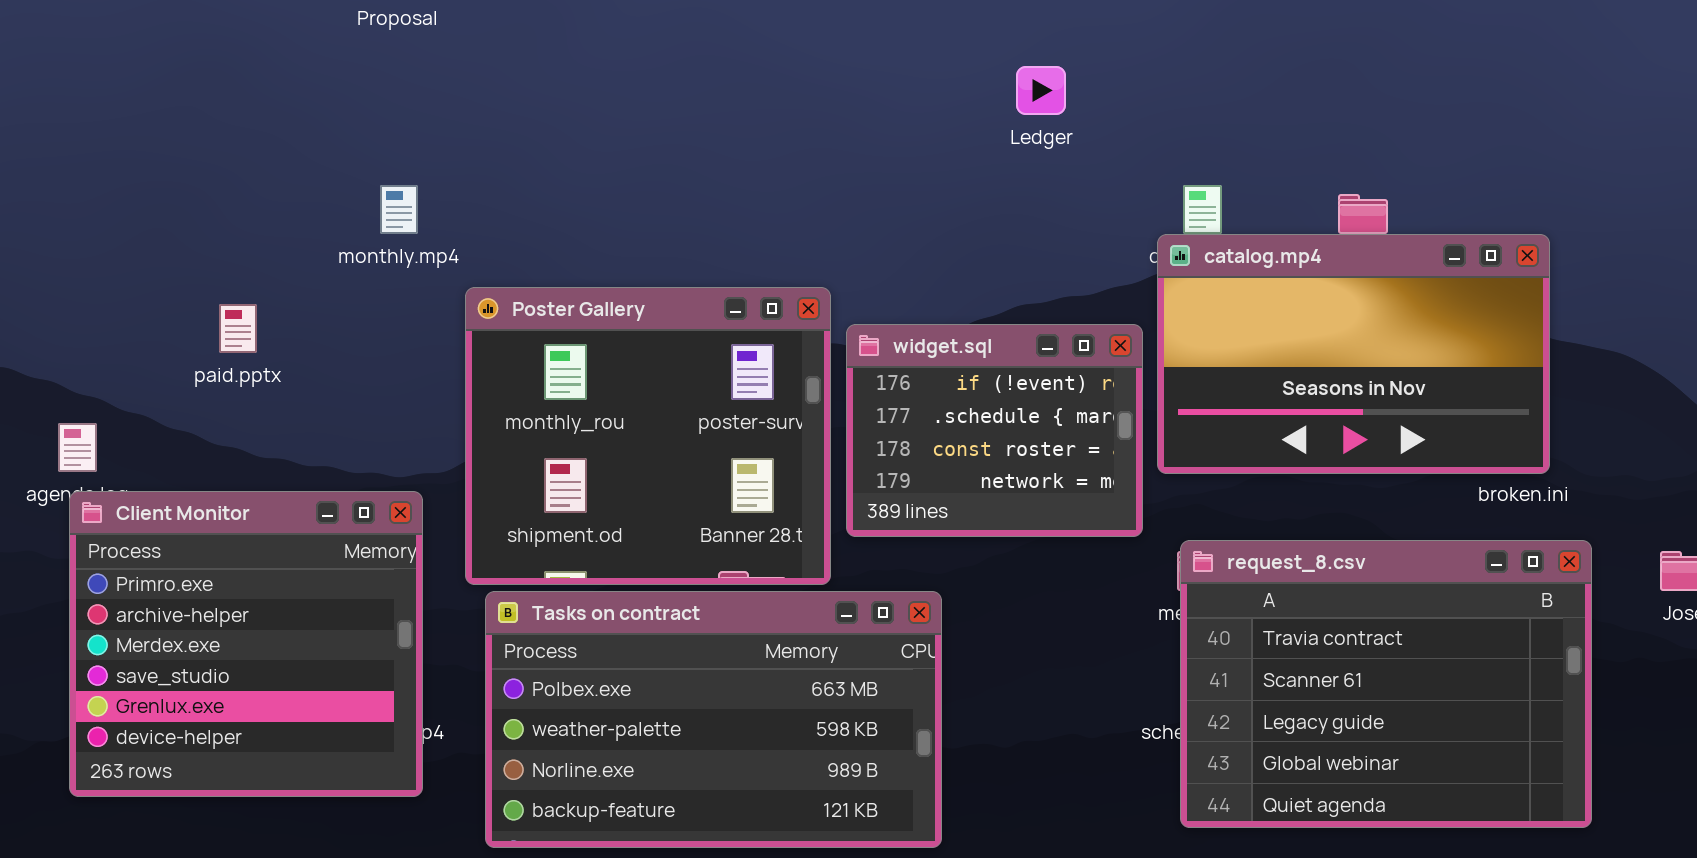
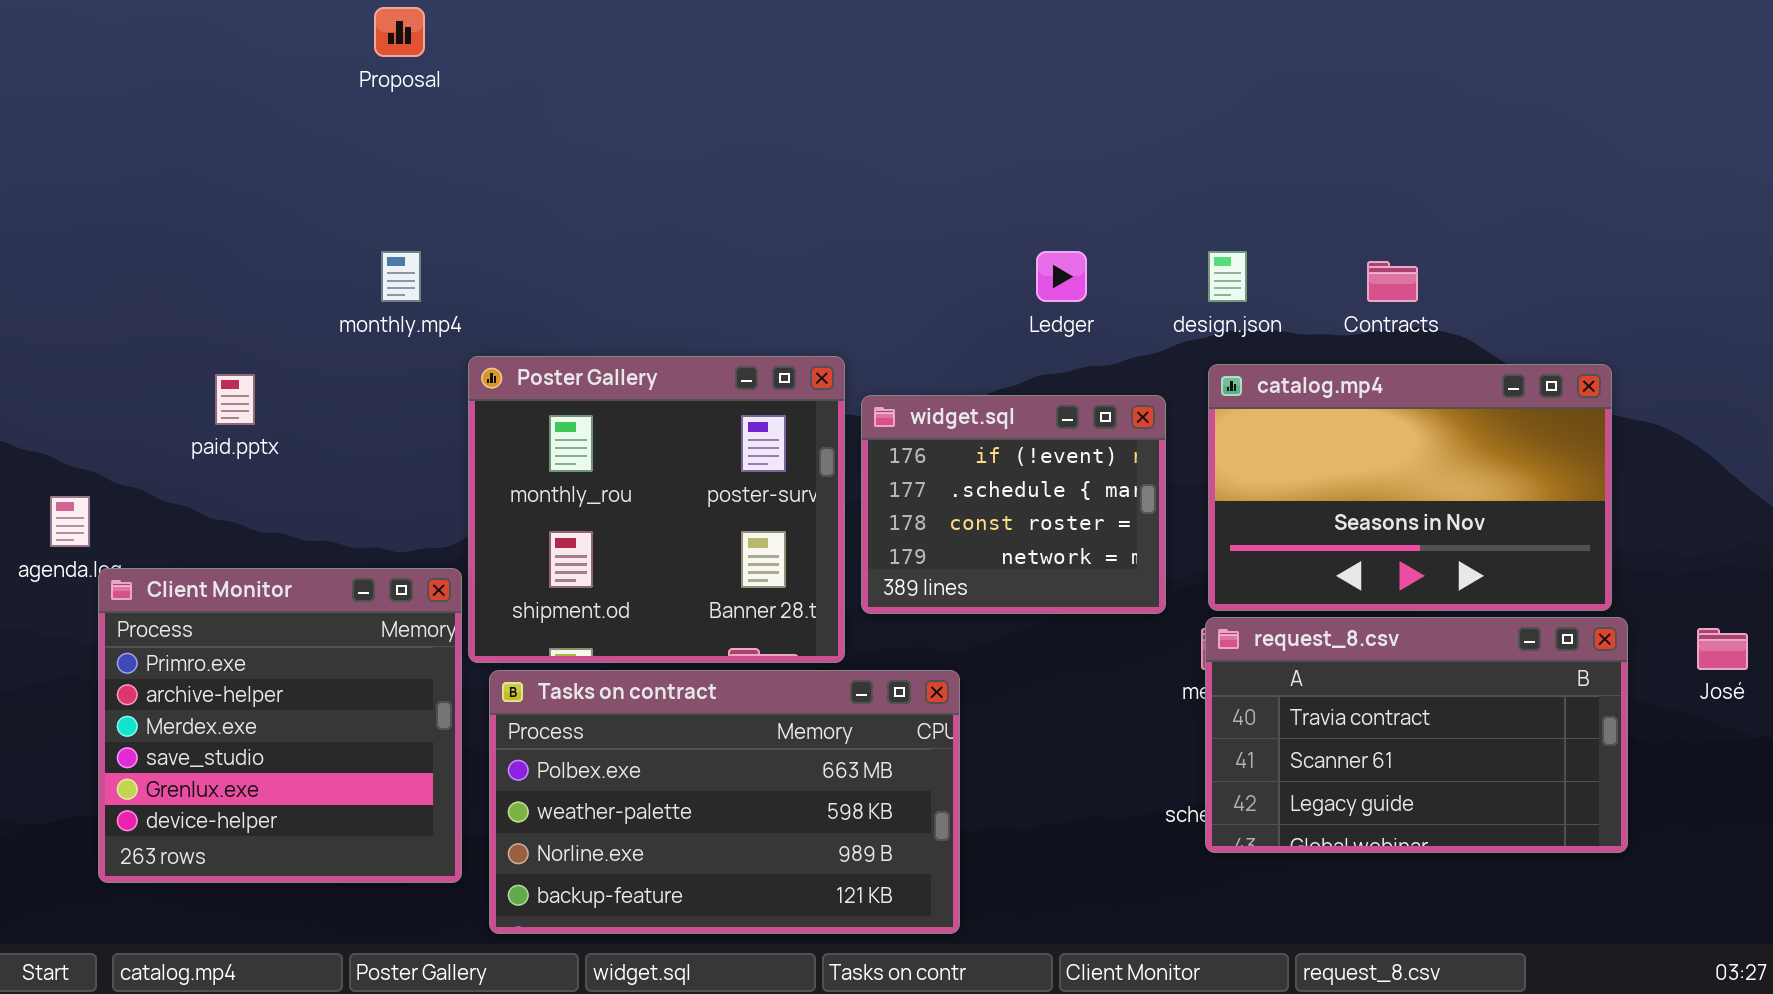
Ledger: [1016,66,1066,115] -> [1036,251,1087,302], moved
catalog.mp4: [1157,234,1550,474] -> [1208,364,1612,611], moved
Client Monitor: [69,491,423,797] -> [98,568,462,883], moved
request_8.csv: [1180,540,1592,828] -> [1205,617,1628,853], resized

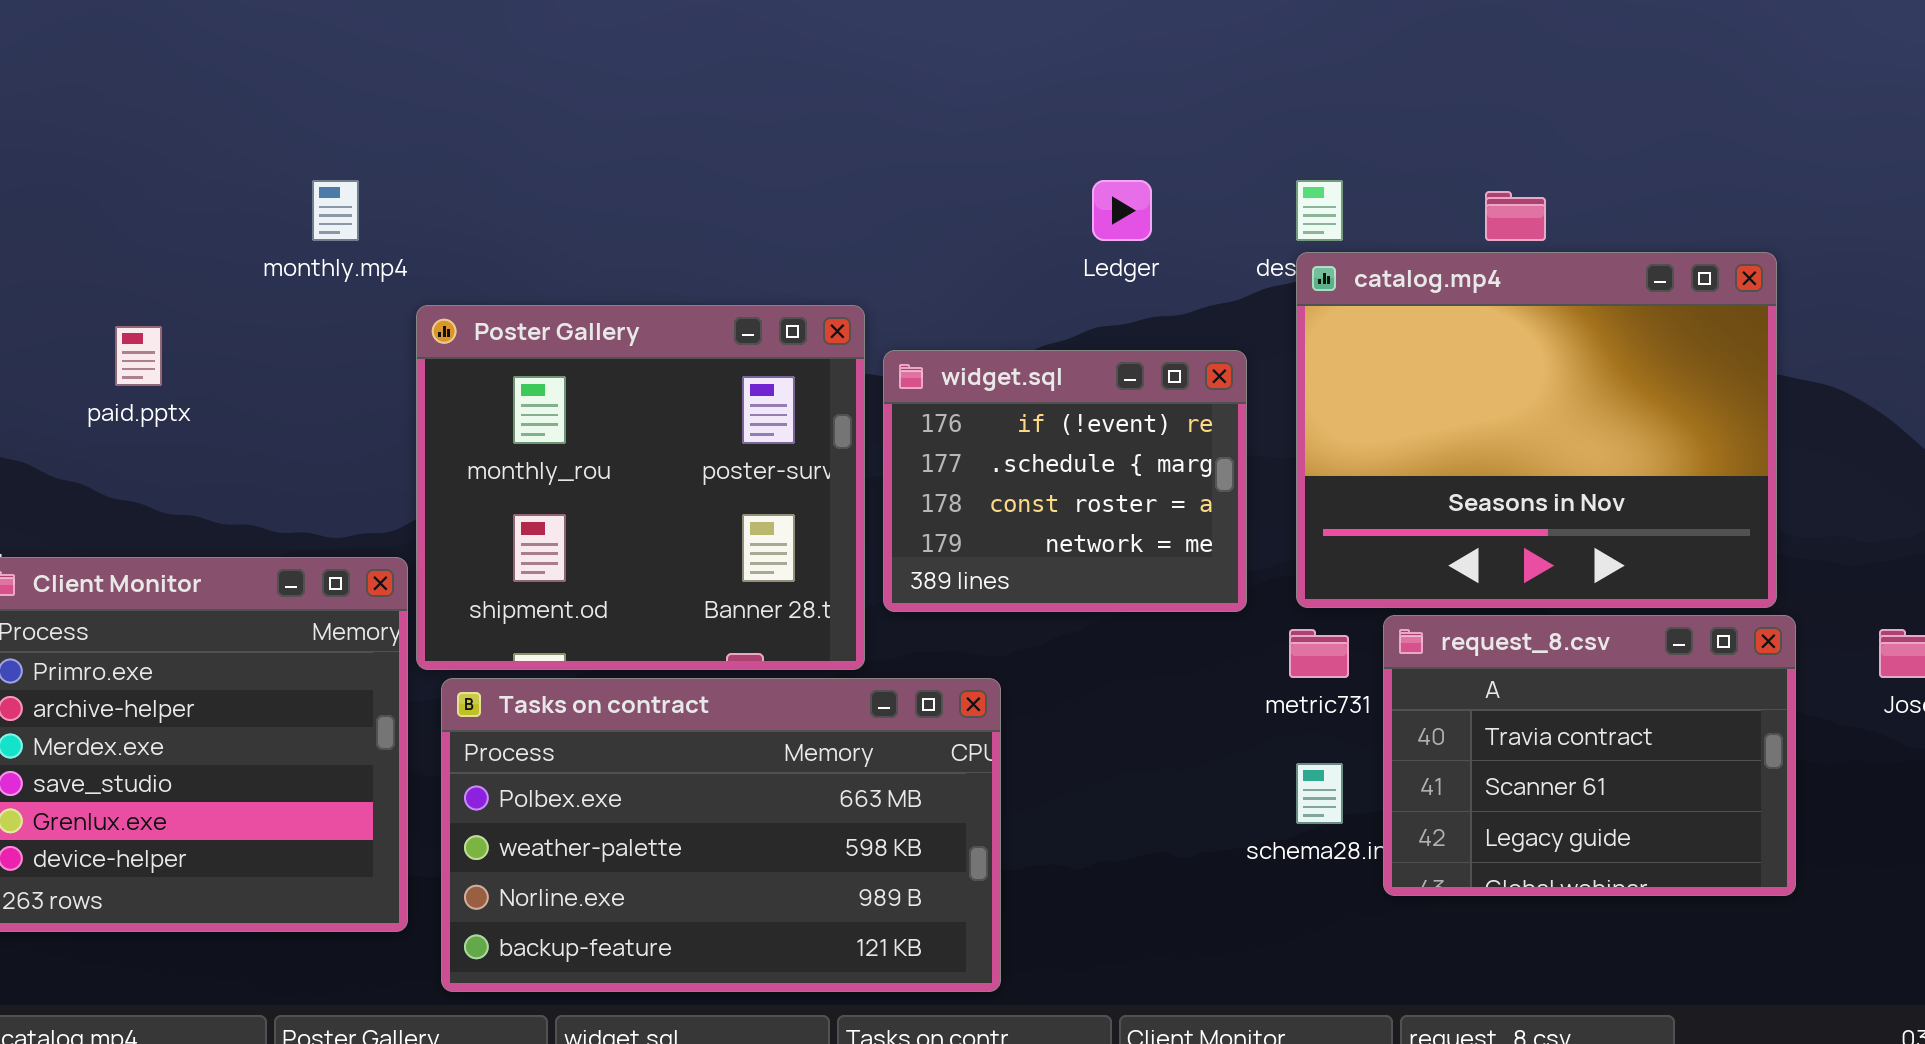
catalog.mp4: [1208,364,1612,611] -> [1296,252,1777,608], resized
request_8.csv: [1205,617,1628,853] -> [1383,615,1796,896], resized

